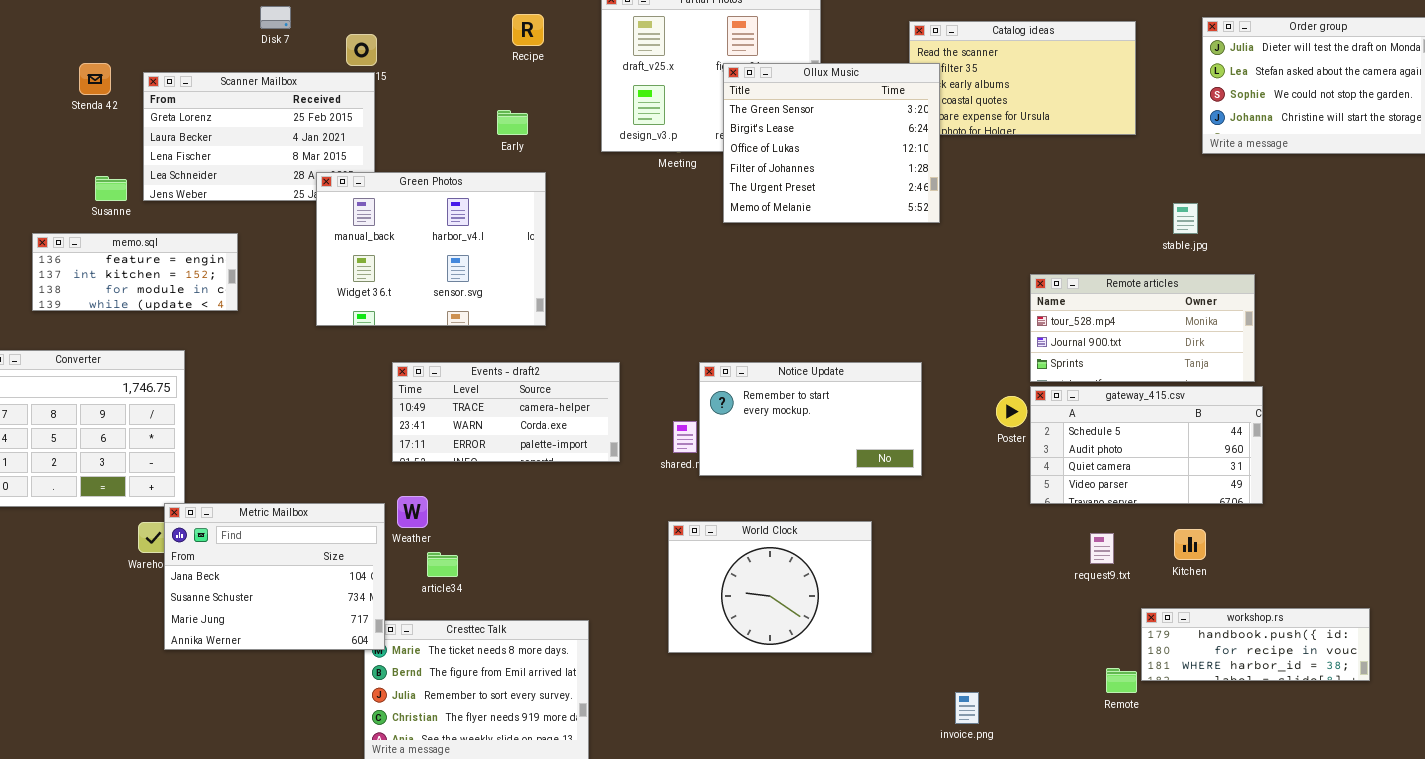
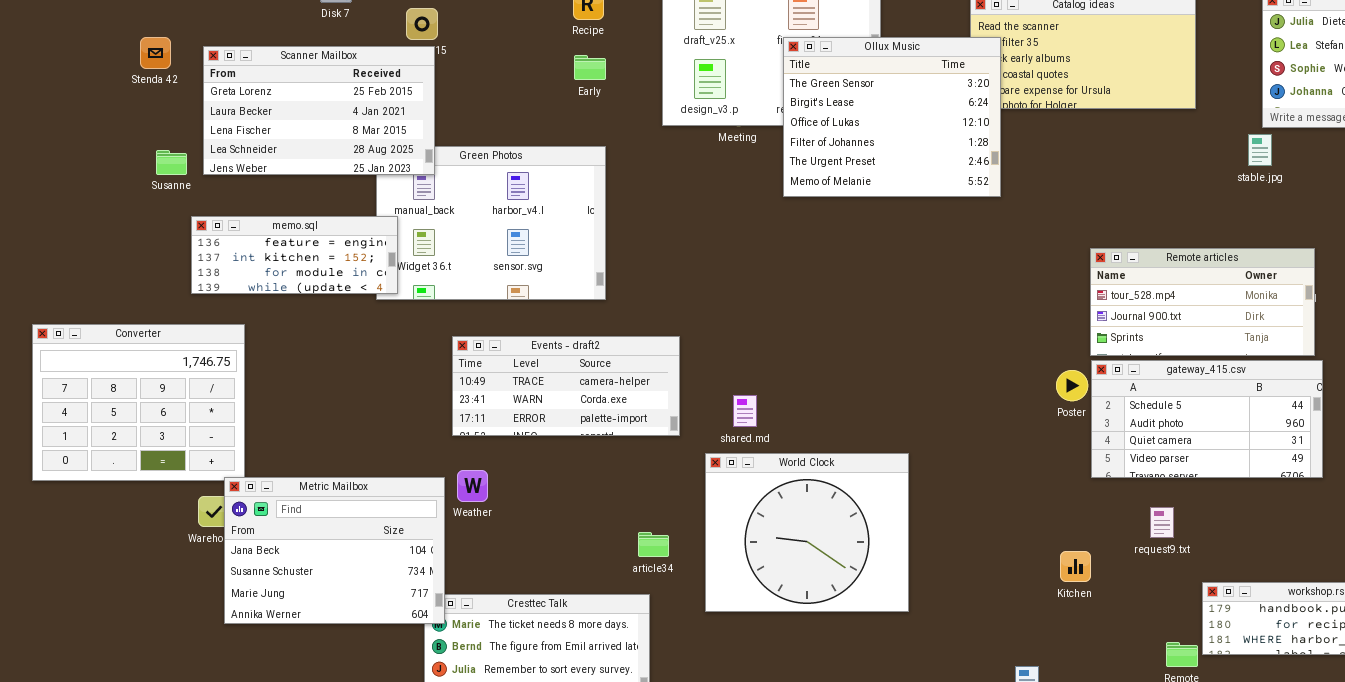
Scanner Mailbox: [143,72,375,201] -> [203,46,435,175], raised
Early: [497,110,528,135] -> [574,55,606,80], moved
stable.jpg: [1173,203,1198,234] -> [1248,134,1272,166], moved
memo.sql: [32,233,238,311] -> [191,216,398,294], moved
Notice Update: [699,362,922,476] -> none, closed
World Clock: [668,521,872,653] -> [705,453,909,612], moved, resized
Kitchen: [1174,529,1206,560] -> [1060,551,1091,582], moved
article34: [427,552,458,577] -> [638,532,669,557], moved

